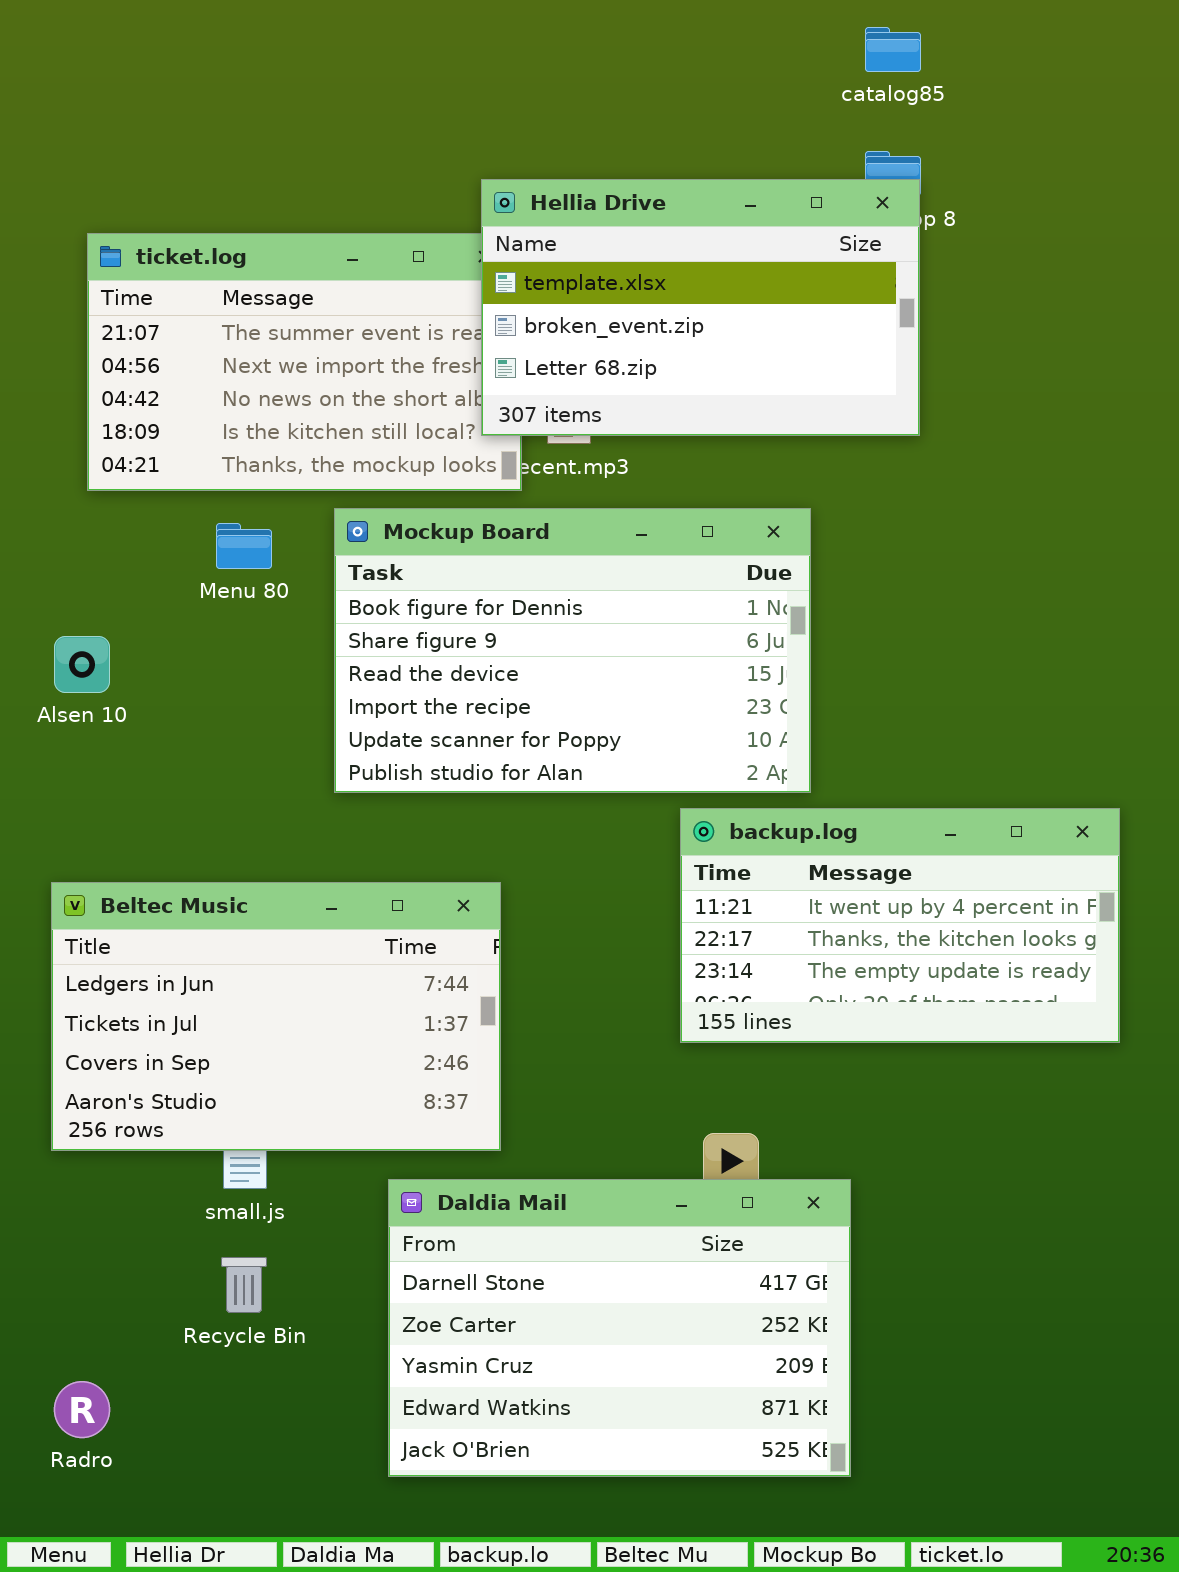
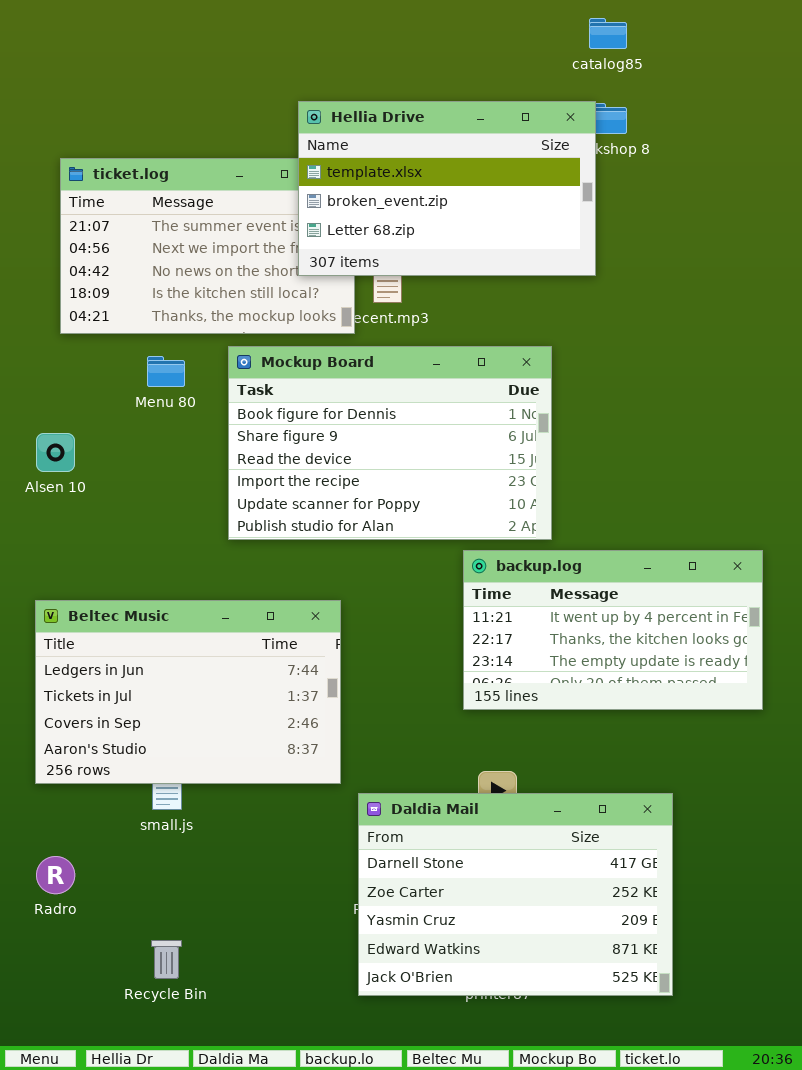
Hellia Drive: [481,179,920,436] -> [298,101,596,276], moved
Daldia Mail: [388,1179,851,1477] -> [358,793,673,996], moved
Recycle Bin: [221,1257,267,1313] -> [151,940,182,979], moved
Radro: [54,1381,110,1438] -> [36,856,75,894], moved

